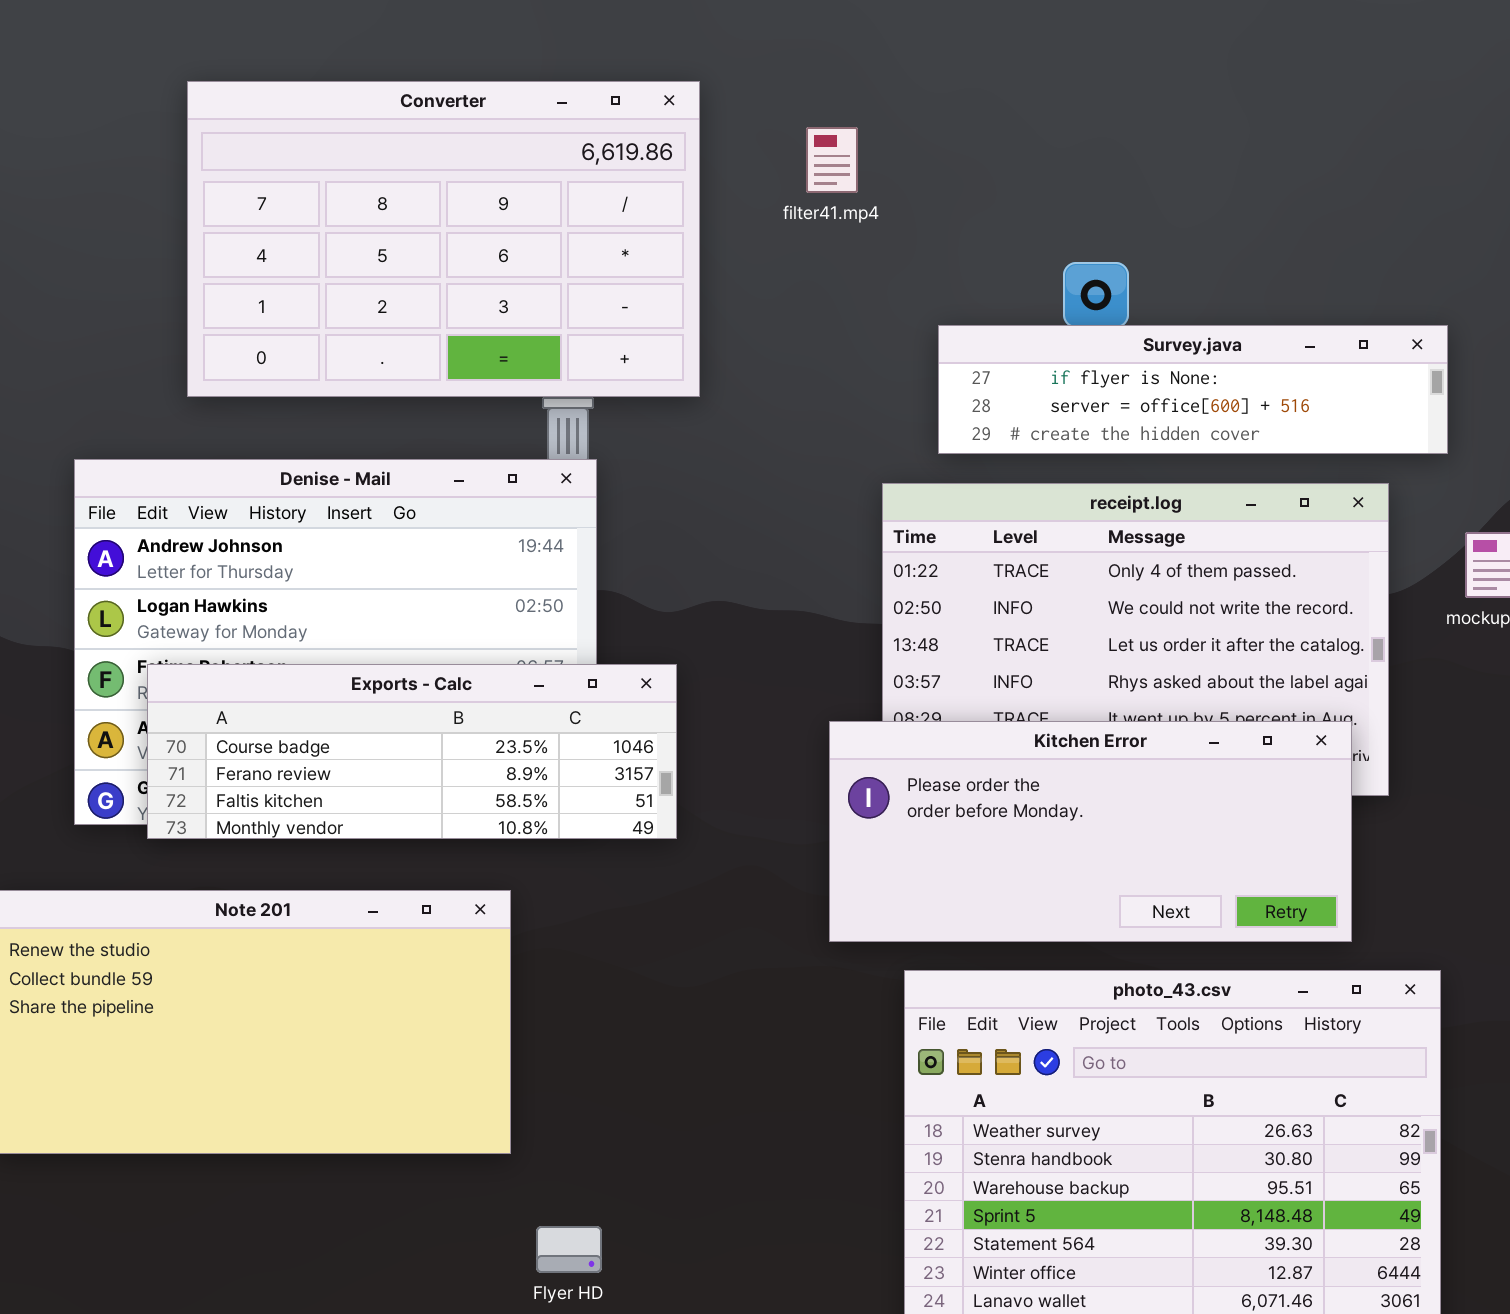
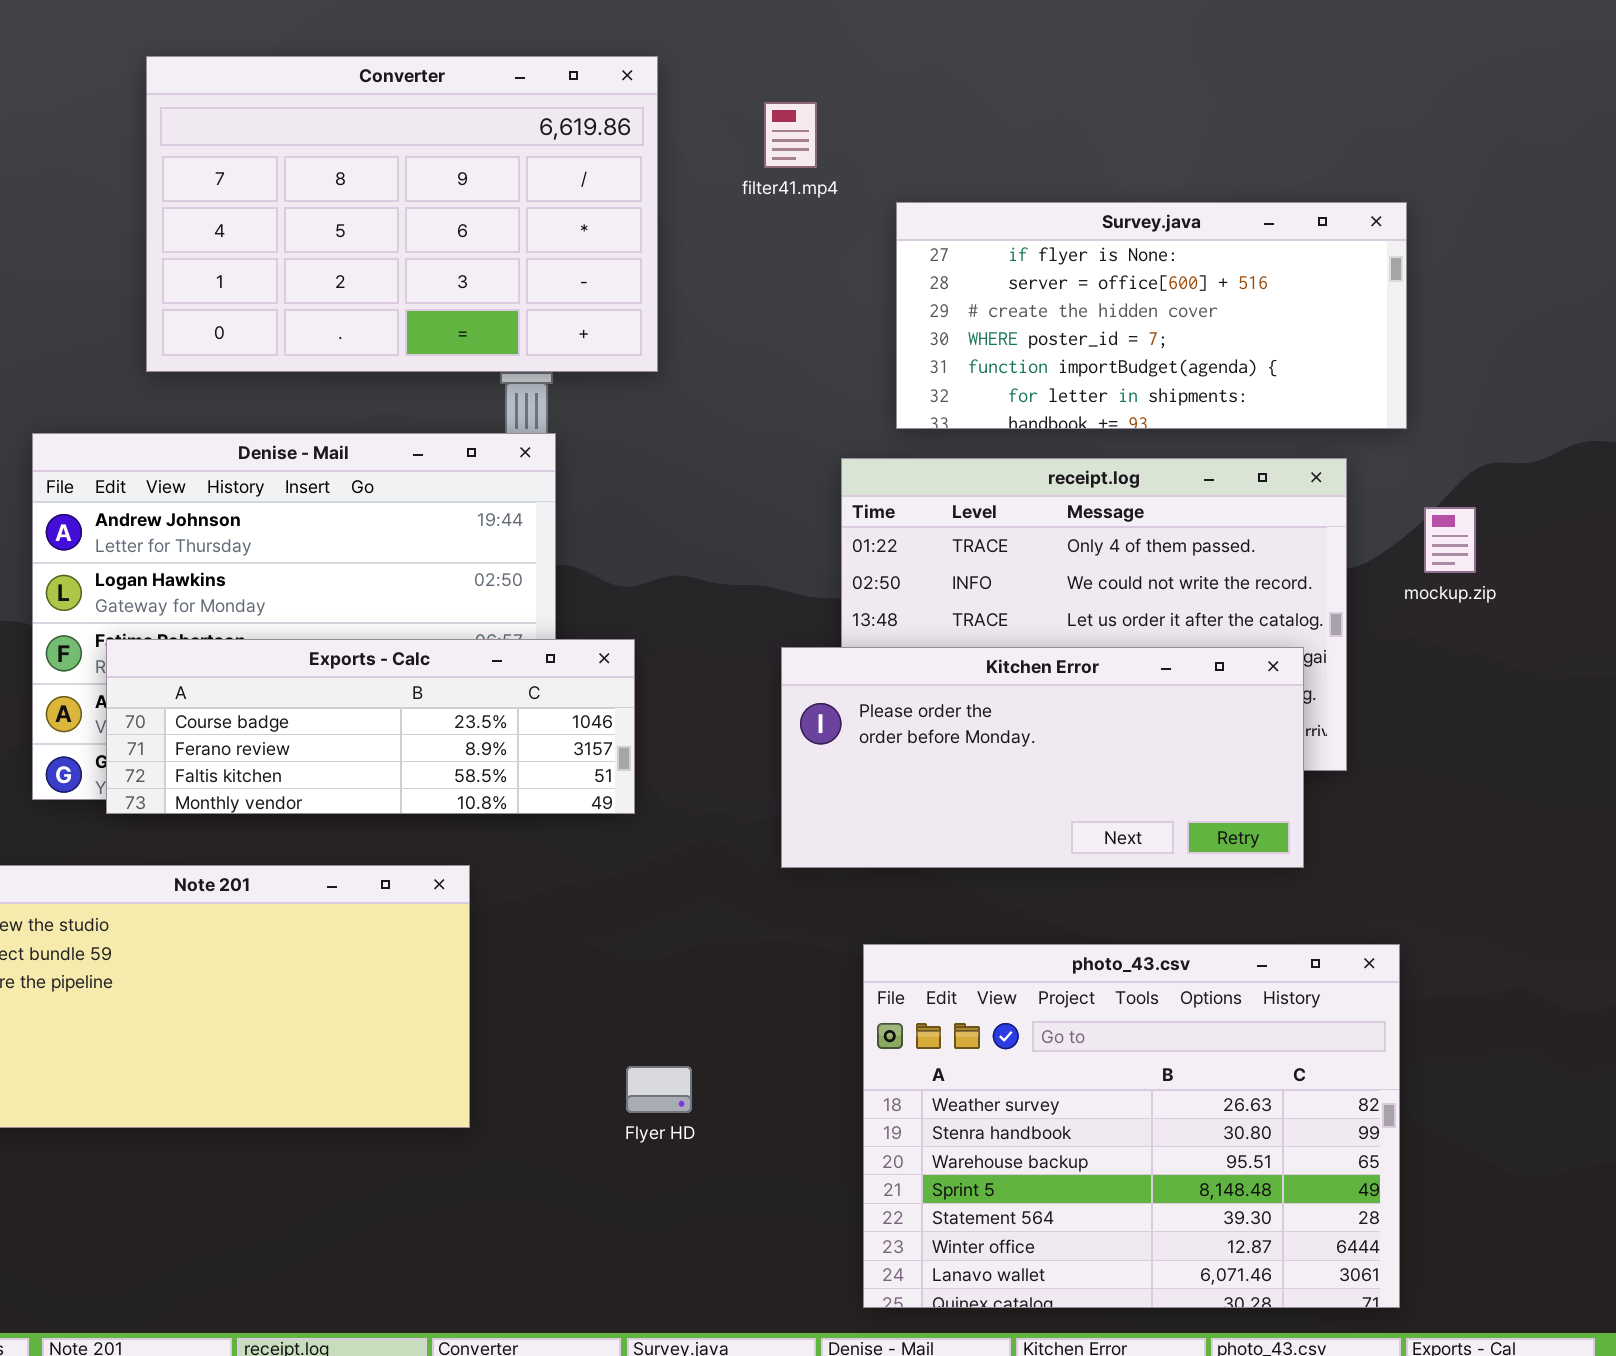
Survey.java: [938,325,1448,454] -> [896,202,1407,429], resized
Kitchen Error: [829,721,1352,942] -> [781,647,1304,868], moved
Flyer HD: [536,1226,602,1273] -> [626,1066,692,1113], moved

